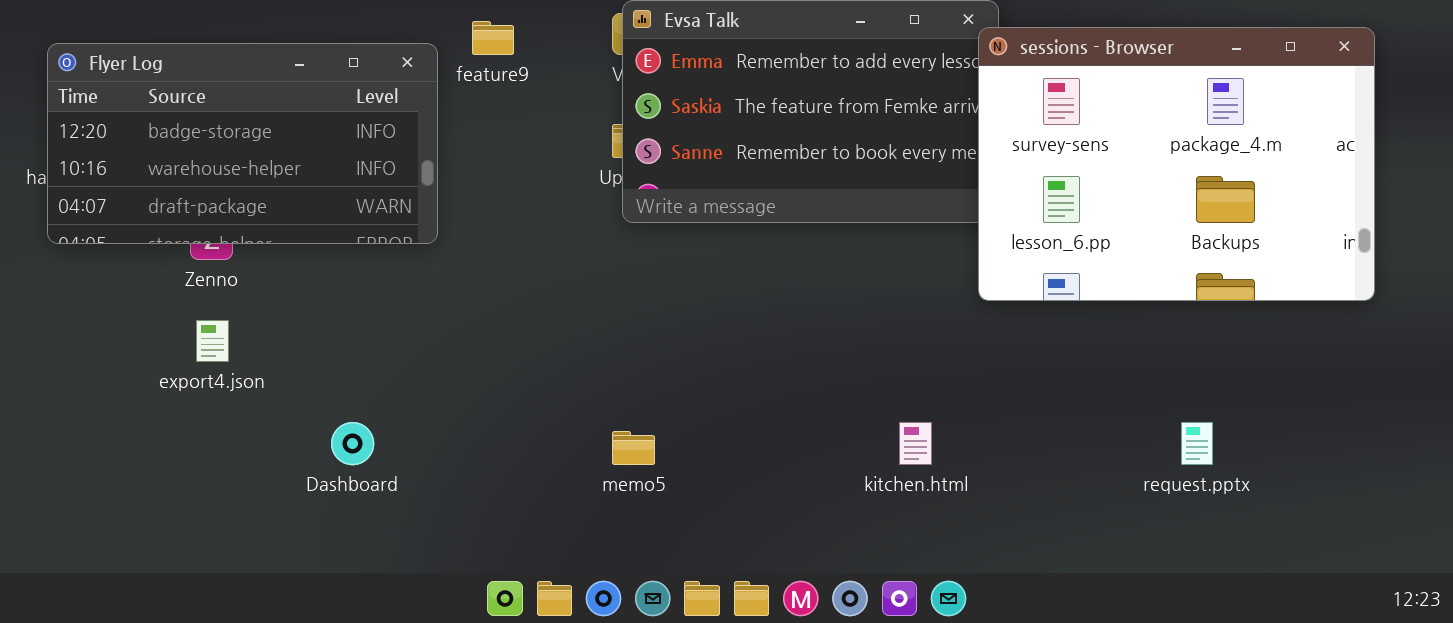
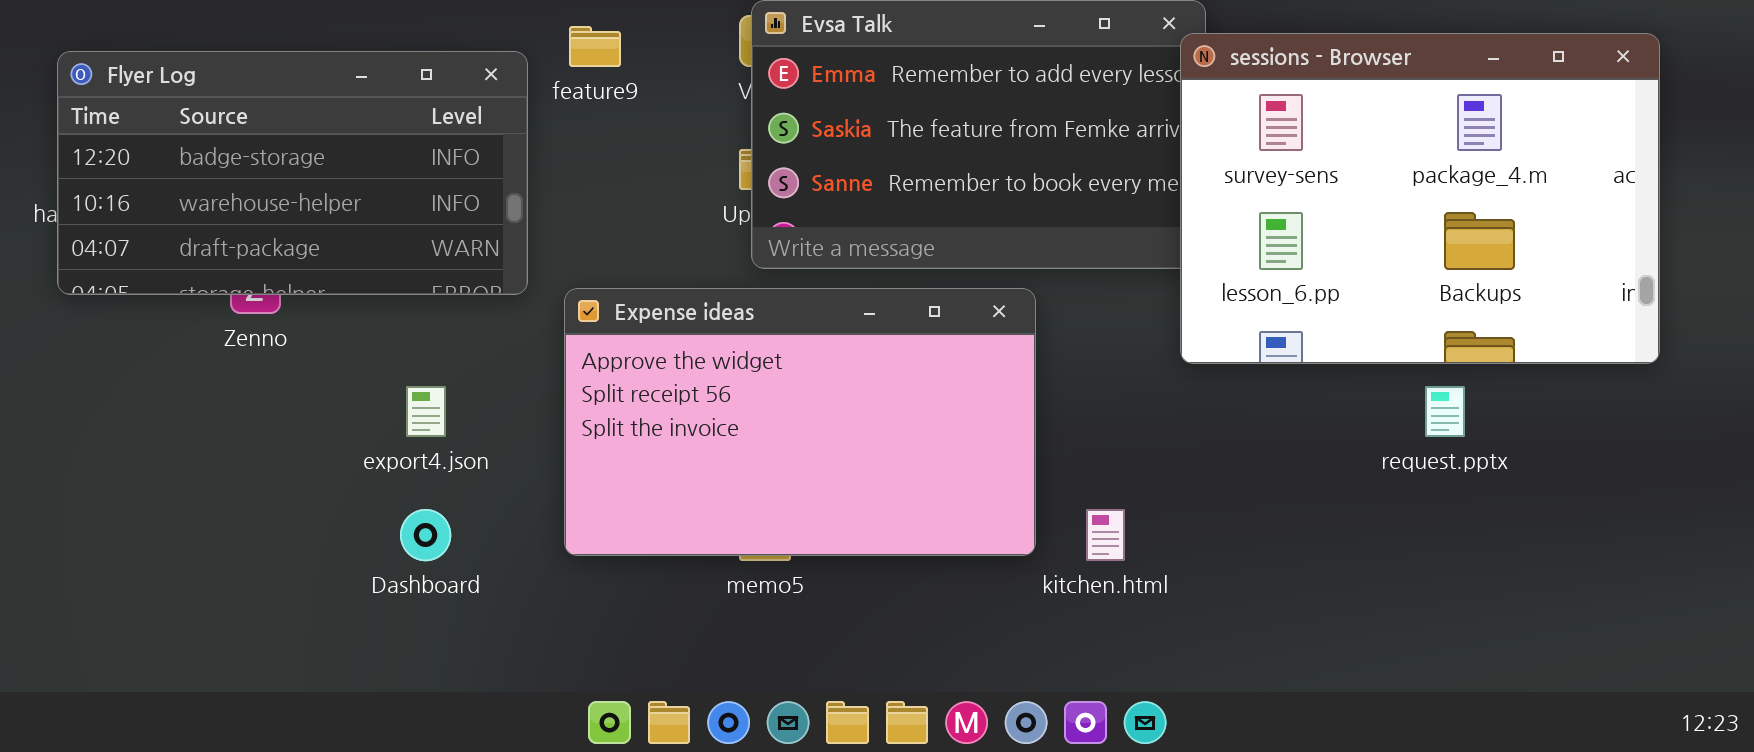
Expense ideas: none -> [564,288,1036,556], opened
export4.json: [196,320,229,362] -> [406,386,446,437], moved
request.pptx: [1181,422,1213,465] -> [1425,386,1465,437], moved

